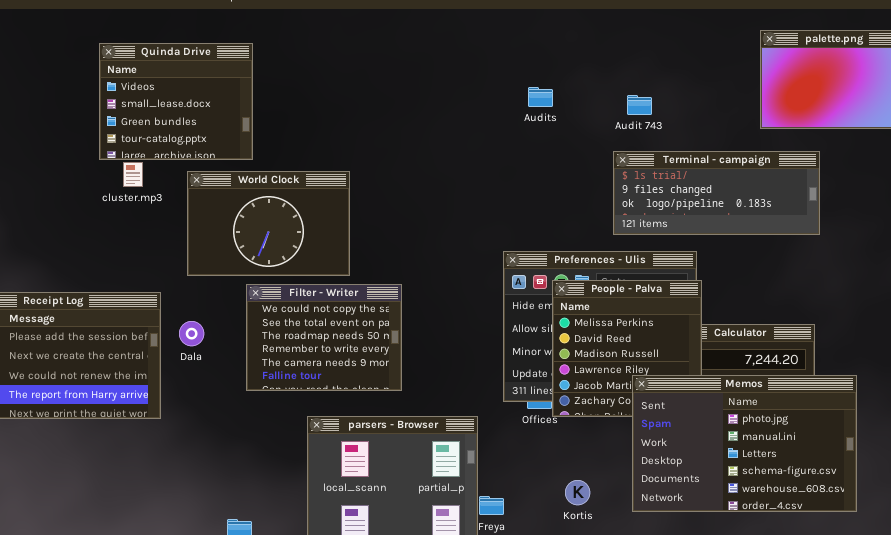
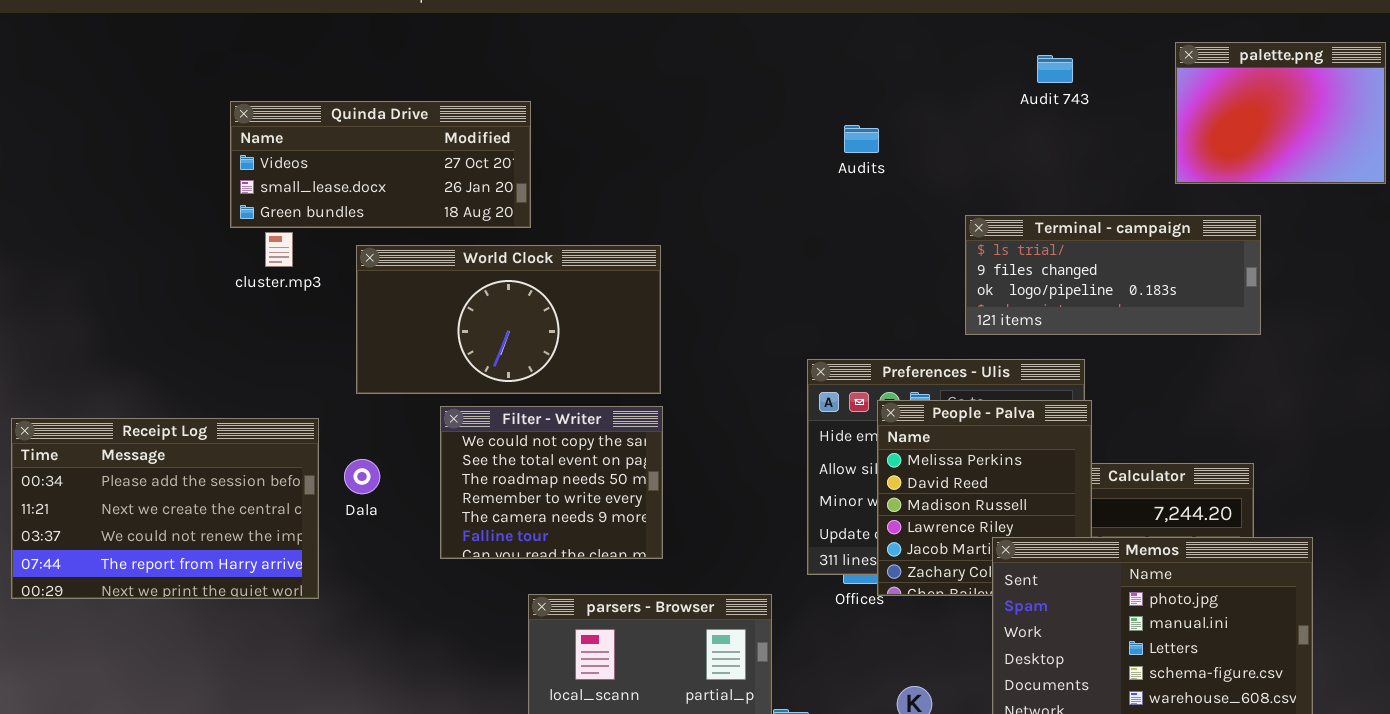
Quinda Drive: [99,43,253,160] -> [230,101,531,228], resized
Audit 743: [627,95,652,115] -> [1037,55,1073,83], moved
World Clock: [187,171,350,276] -> [356,245,661,394], resized

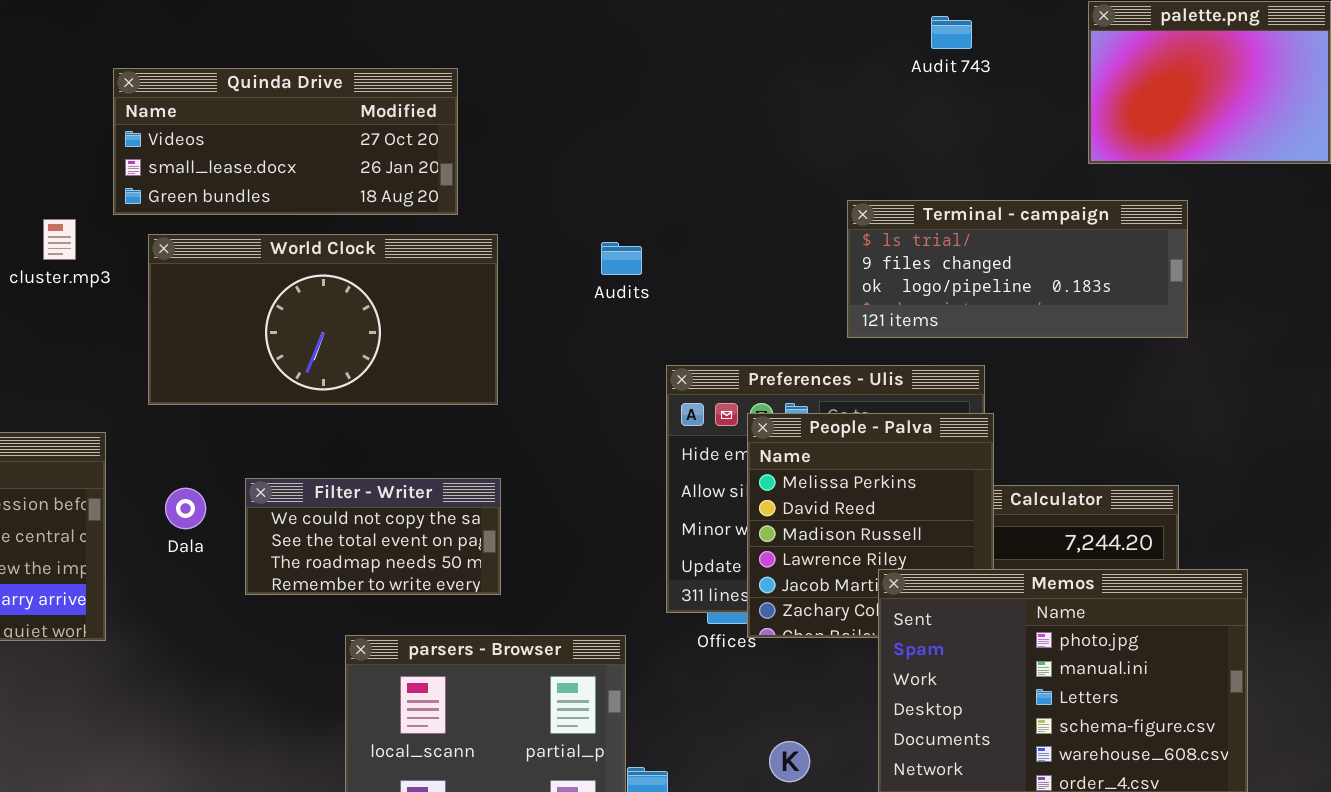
Quinda Drive: [230,101,531,228] -> [113,68,458,215], moved
Audits: [844,125,879,153] -> [601,242,642,275], moved
Filter - Writer: [440,406,663,559] -> [245,478,501,595], resized
Dala: [344,459,380,494] -> [165,488,206,529], moved

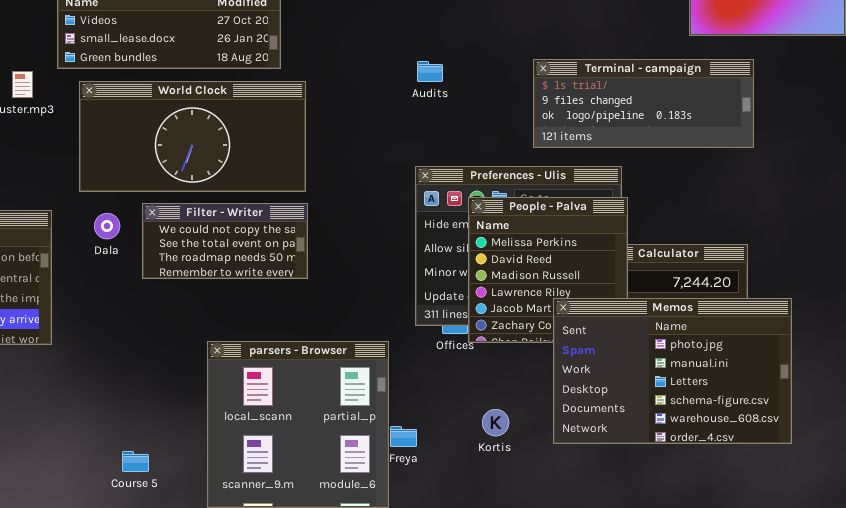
Audits: [601,242,642,275] -> [417,61,443,82], moved
Filter - Writer: [245,478,501,595] -> [142,203,308,279], moved
Dala: [165,488,206,529] -> [94,213,120,239], moved

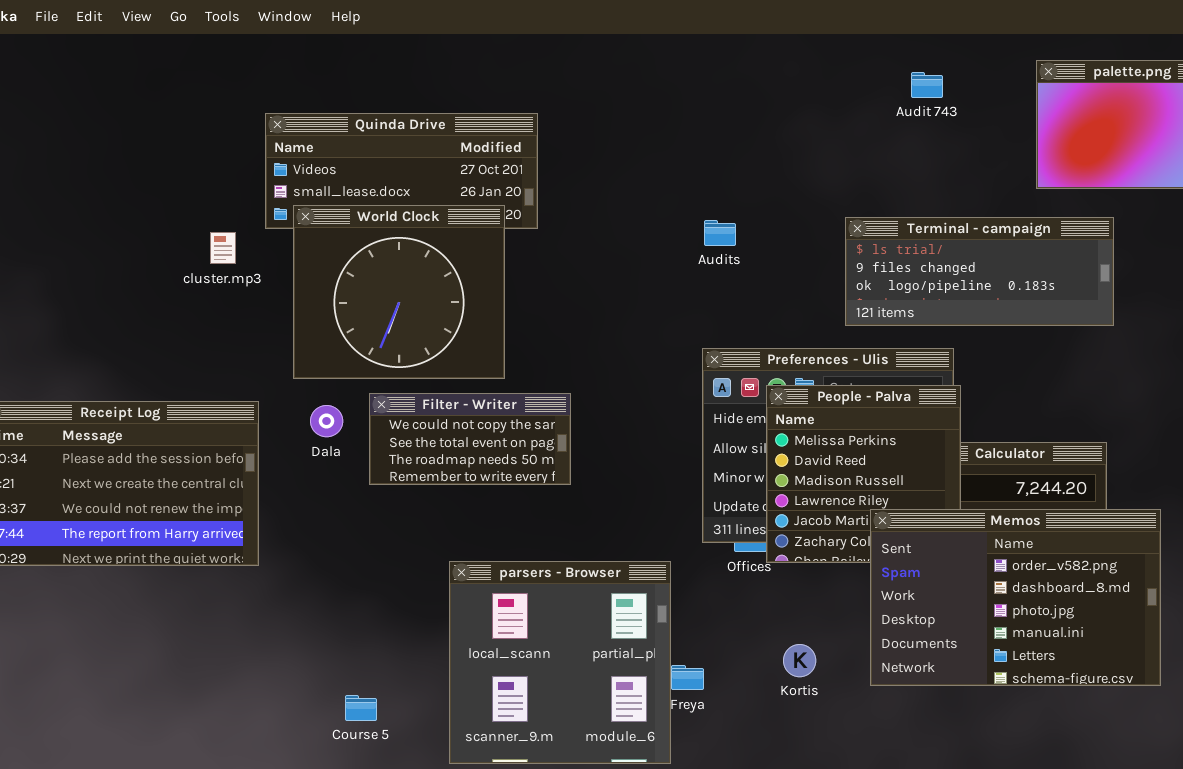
World Clock: [79,81,306,192] -> [293,205,505,379], resized
Memos: [553,298,792,444] -> [870,509,1161,686], scrolled up 2 rows

